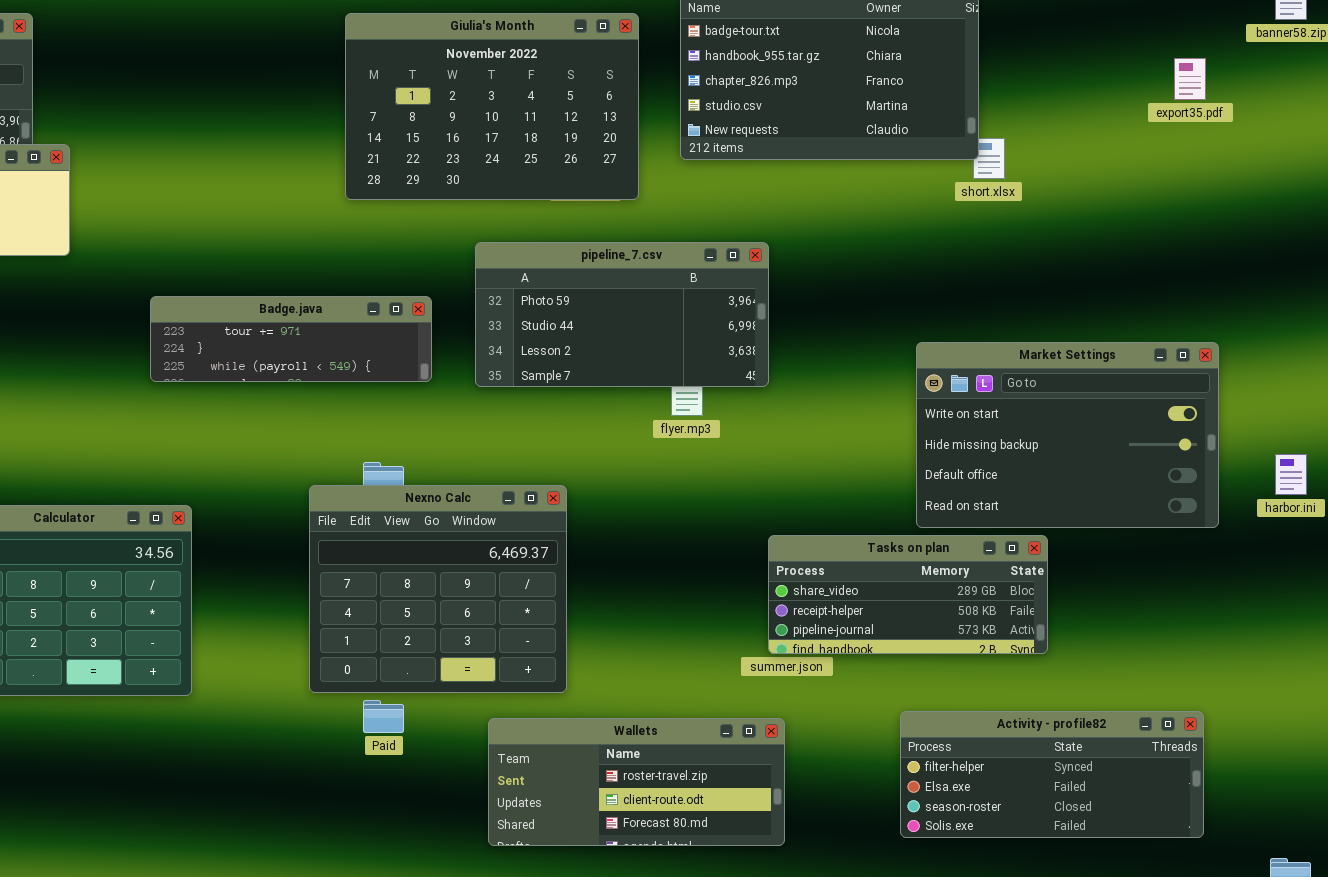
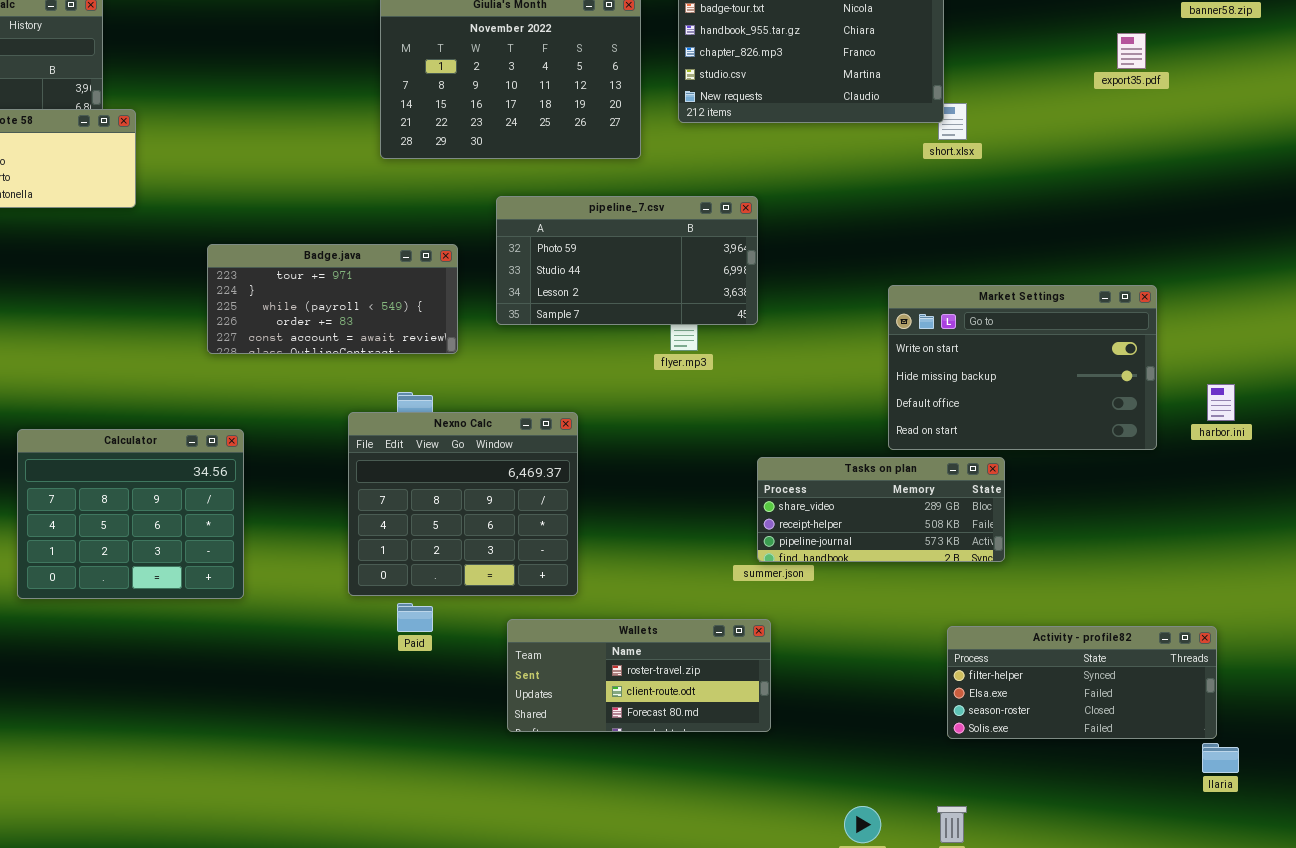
Badge.java: [150,296,432,382] -> [207,244,458,354], resized
Activity - profile82: [900,711,1204,838] -> [947,626,1217,739], moved

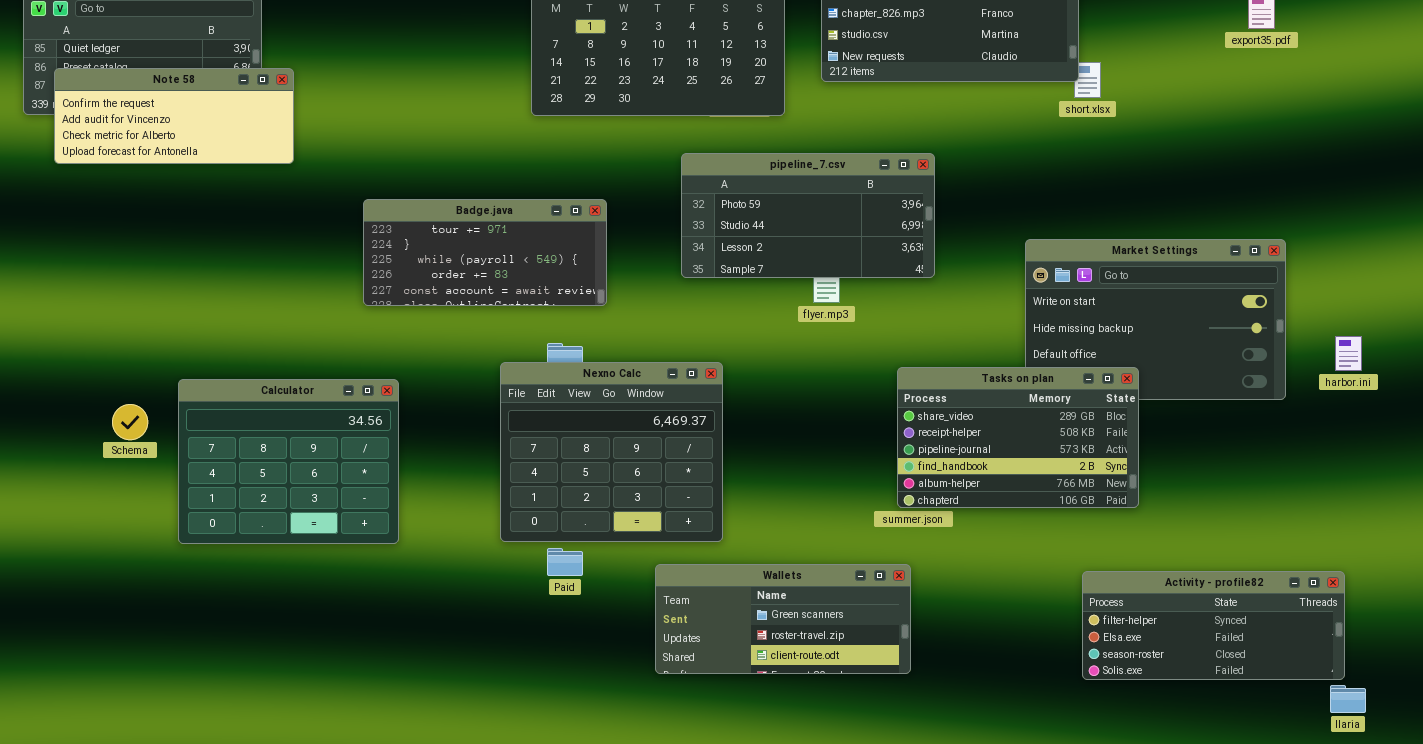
pipeline_7.csv: [496,196,758,325] -> [681,153,935,278], moved
Tasks on plan: [757,457,1005,562] -> [897,367,1139,508], resized
Wallets: [507,619,771,732] -> [655,564,911,674], scrolled up 1 row

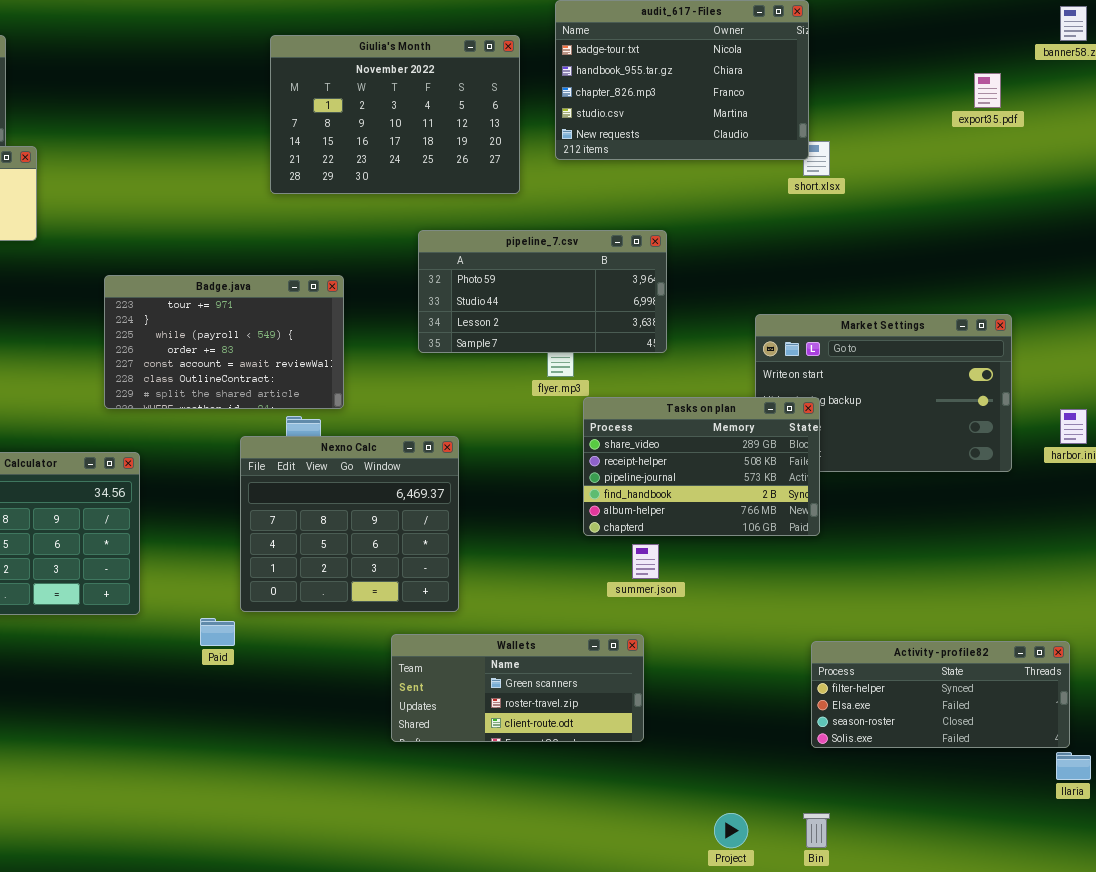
Badge.java: [363,199,607,306] -> [104,275,344,409], resized
Tasks on plan: [897,367,1139,508] -> [583,397,820,536], moved
Paid: [547,548,583,576] -> [200,618,235,646], moved

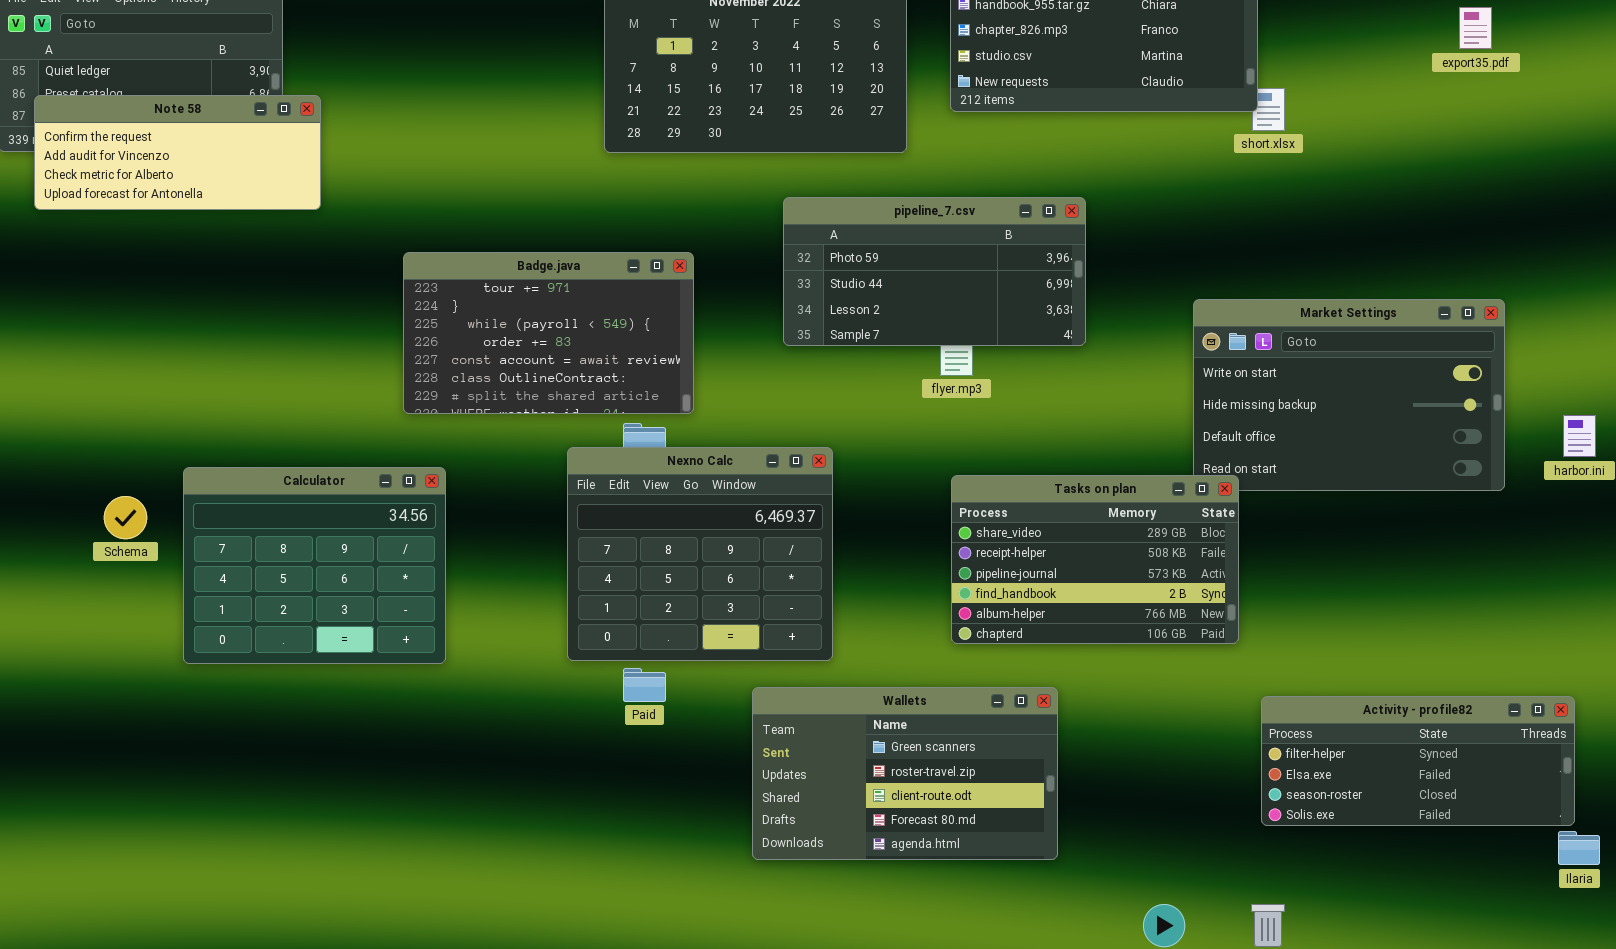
Tasks on plan: [583,397,820,536] -> [951,475,1239,644], moved
Paid: [200,618,235,646] -> [623,668,666,702], moved
Wallets: [391,634,644,742] -> [752,687,1058,860], resized

